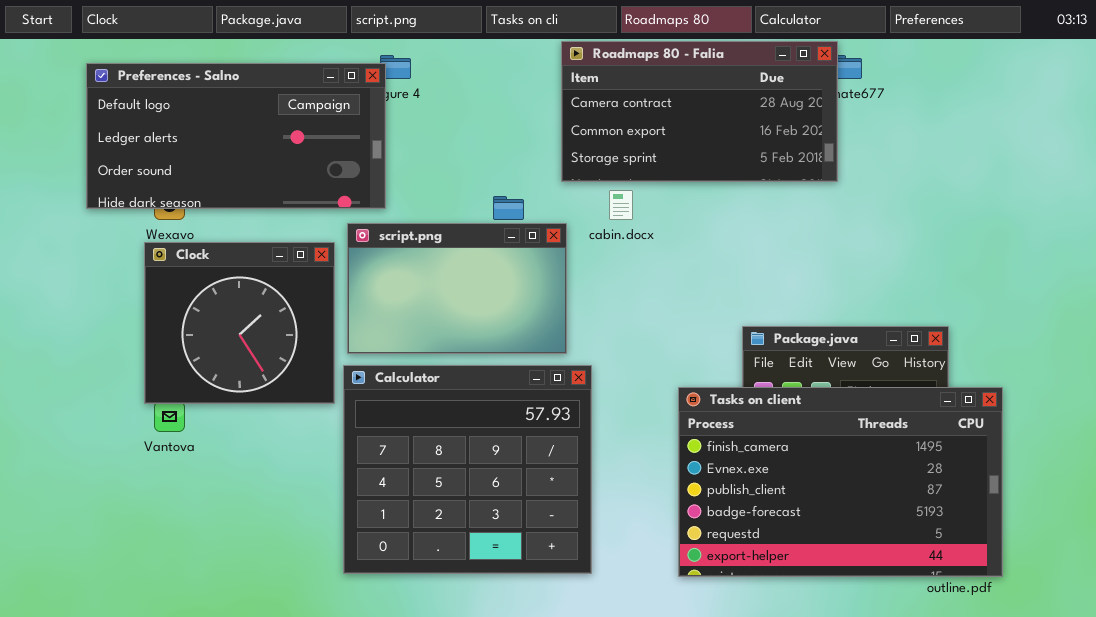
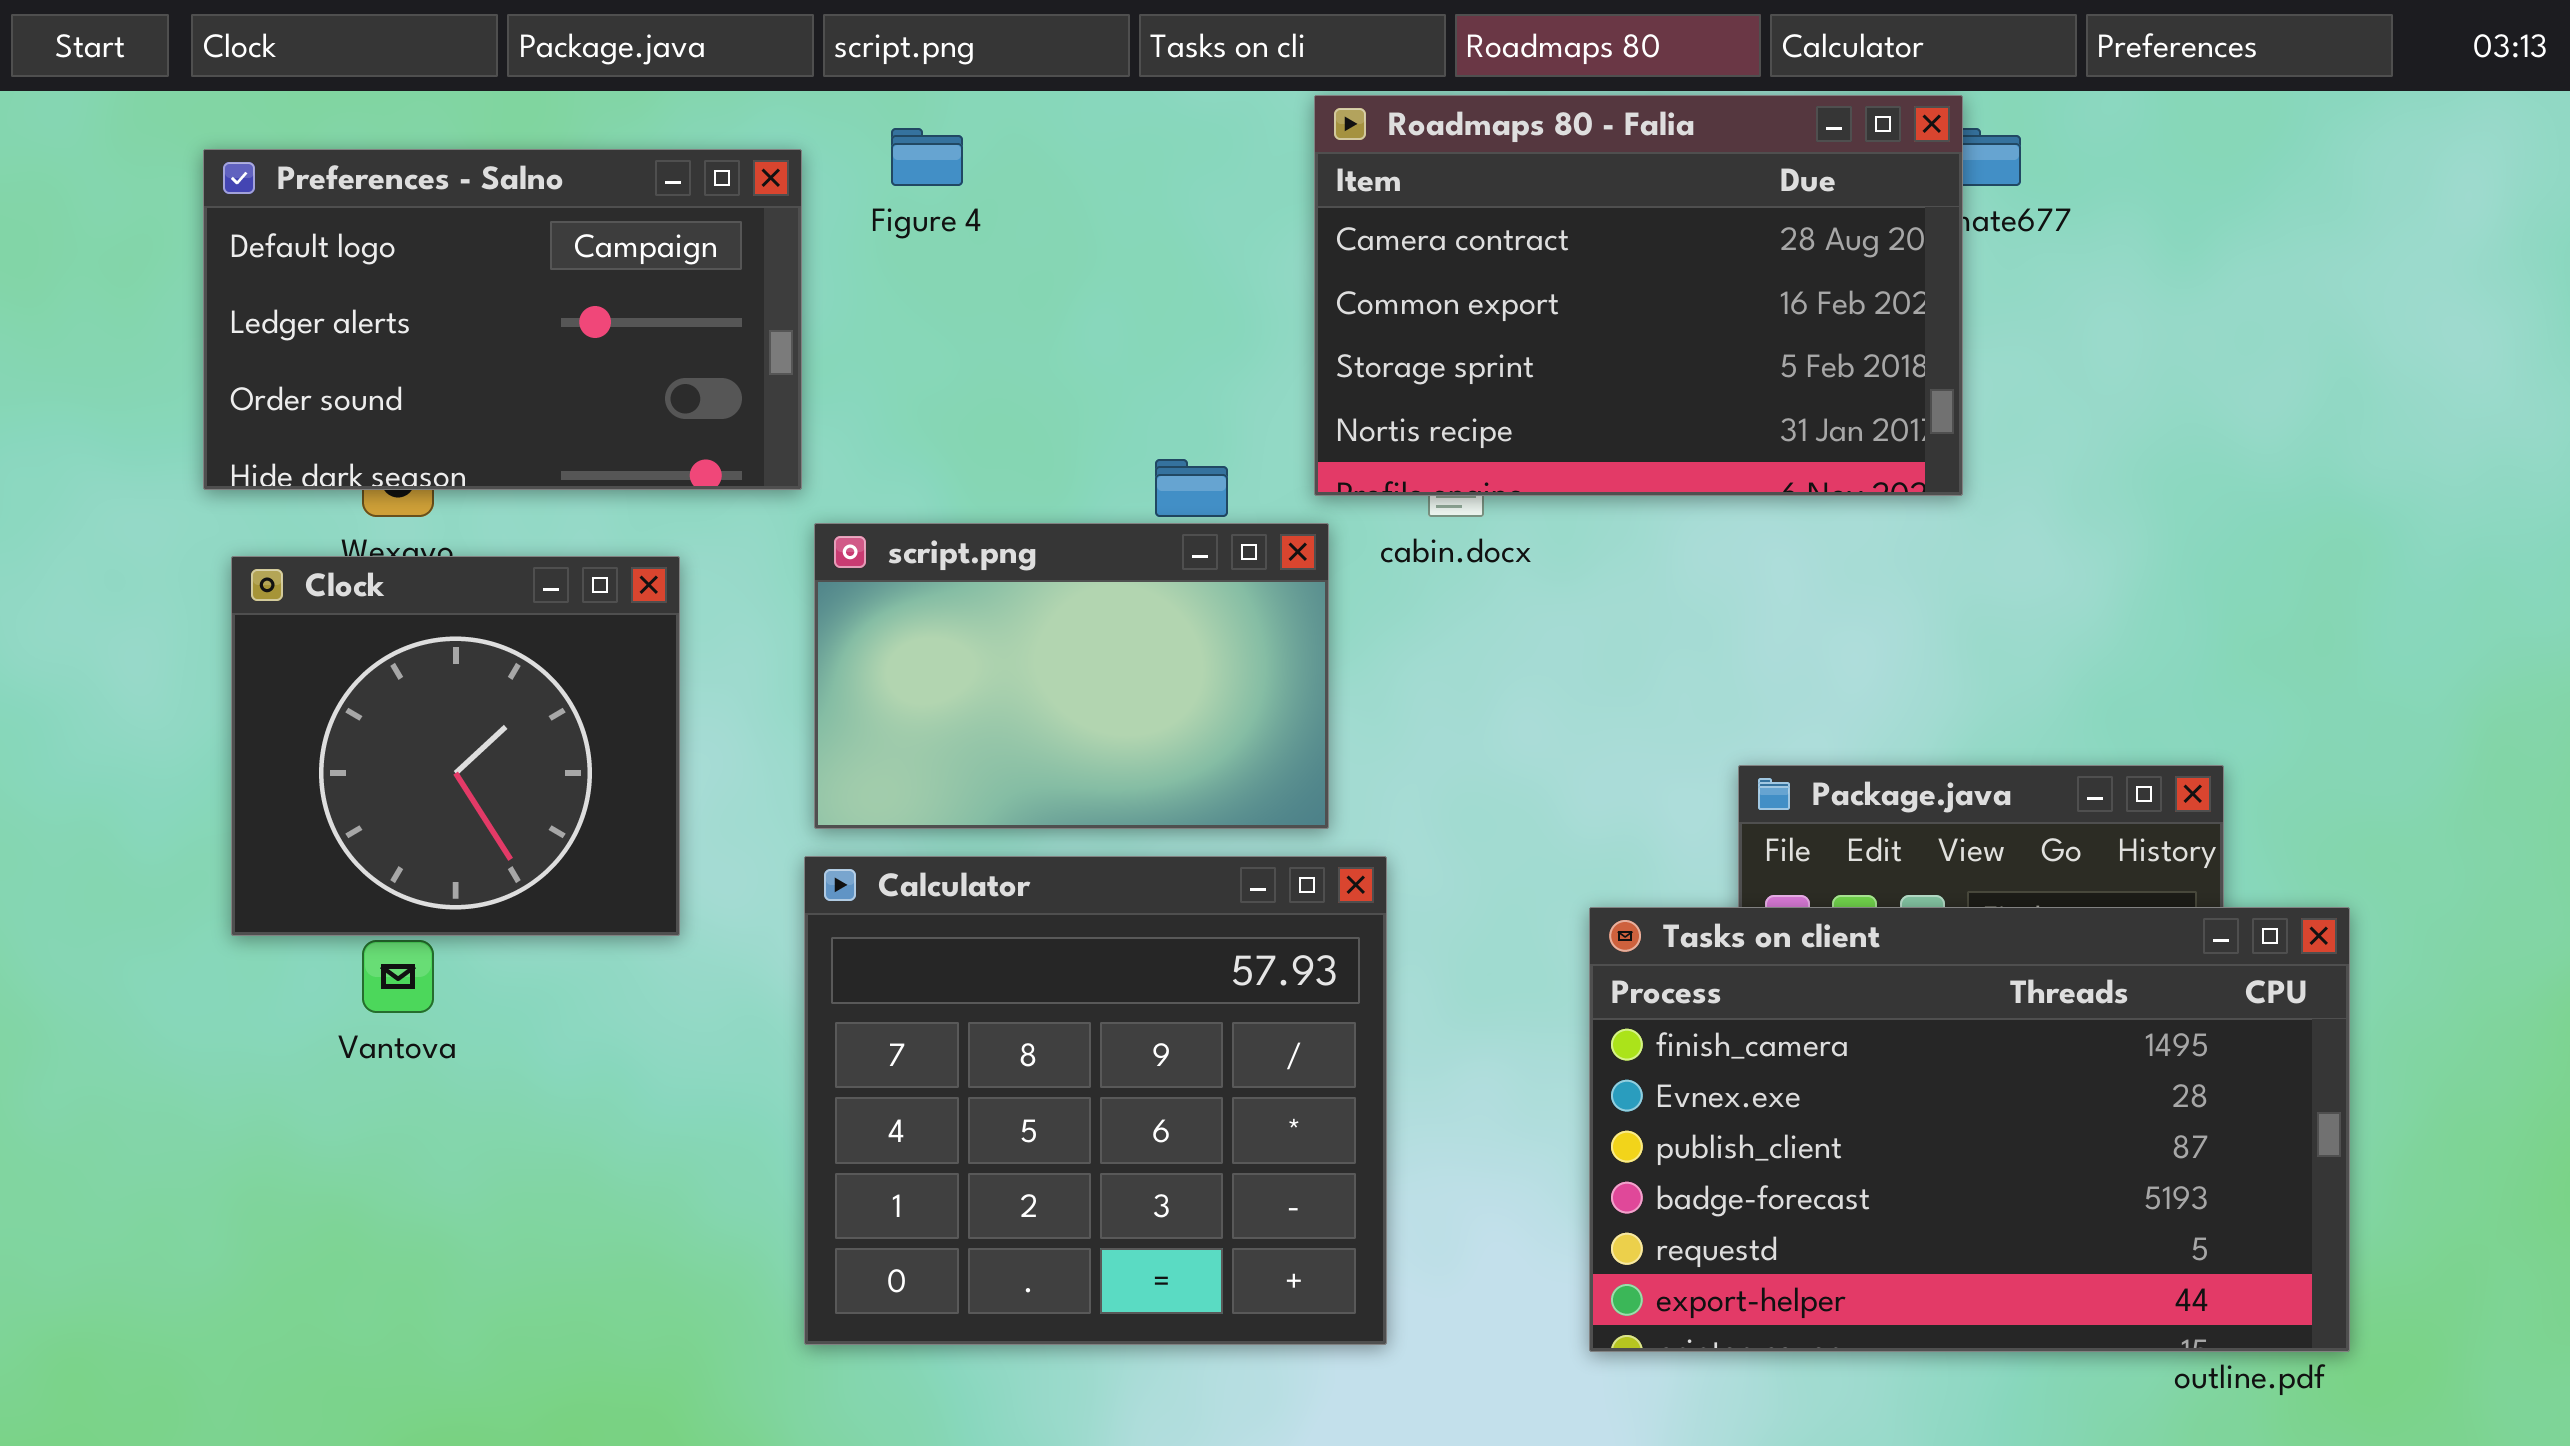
Roadmaps 80 - Falia: [561,41,838,182] -> [1314,95,1963,496], resized
Preferences - Salno: [86,63,386,209] -> [203,149,802,490], resized
Clock: [144,242,335,404] -> [231,556,680,936], moved

